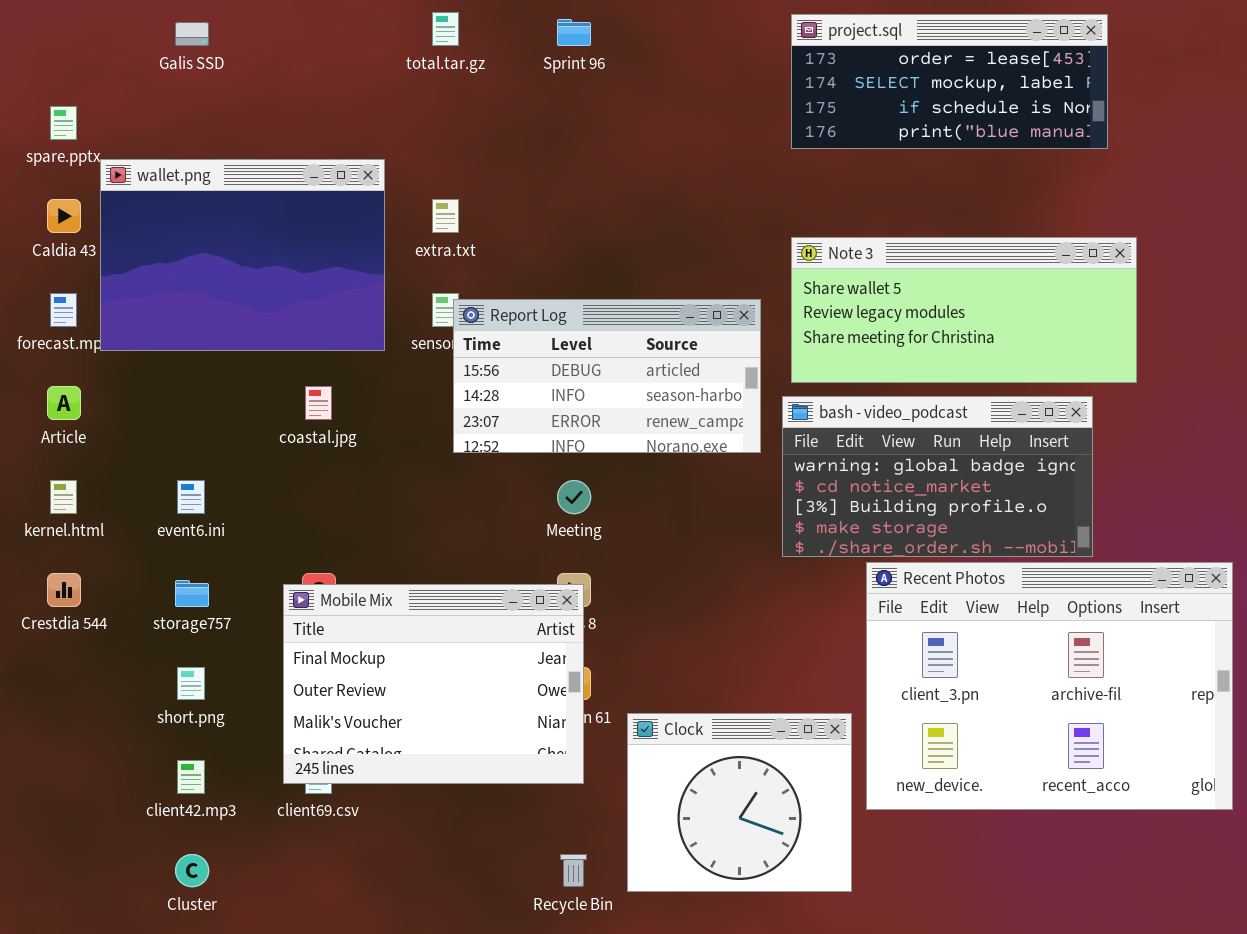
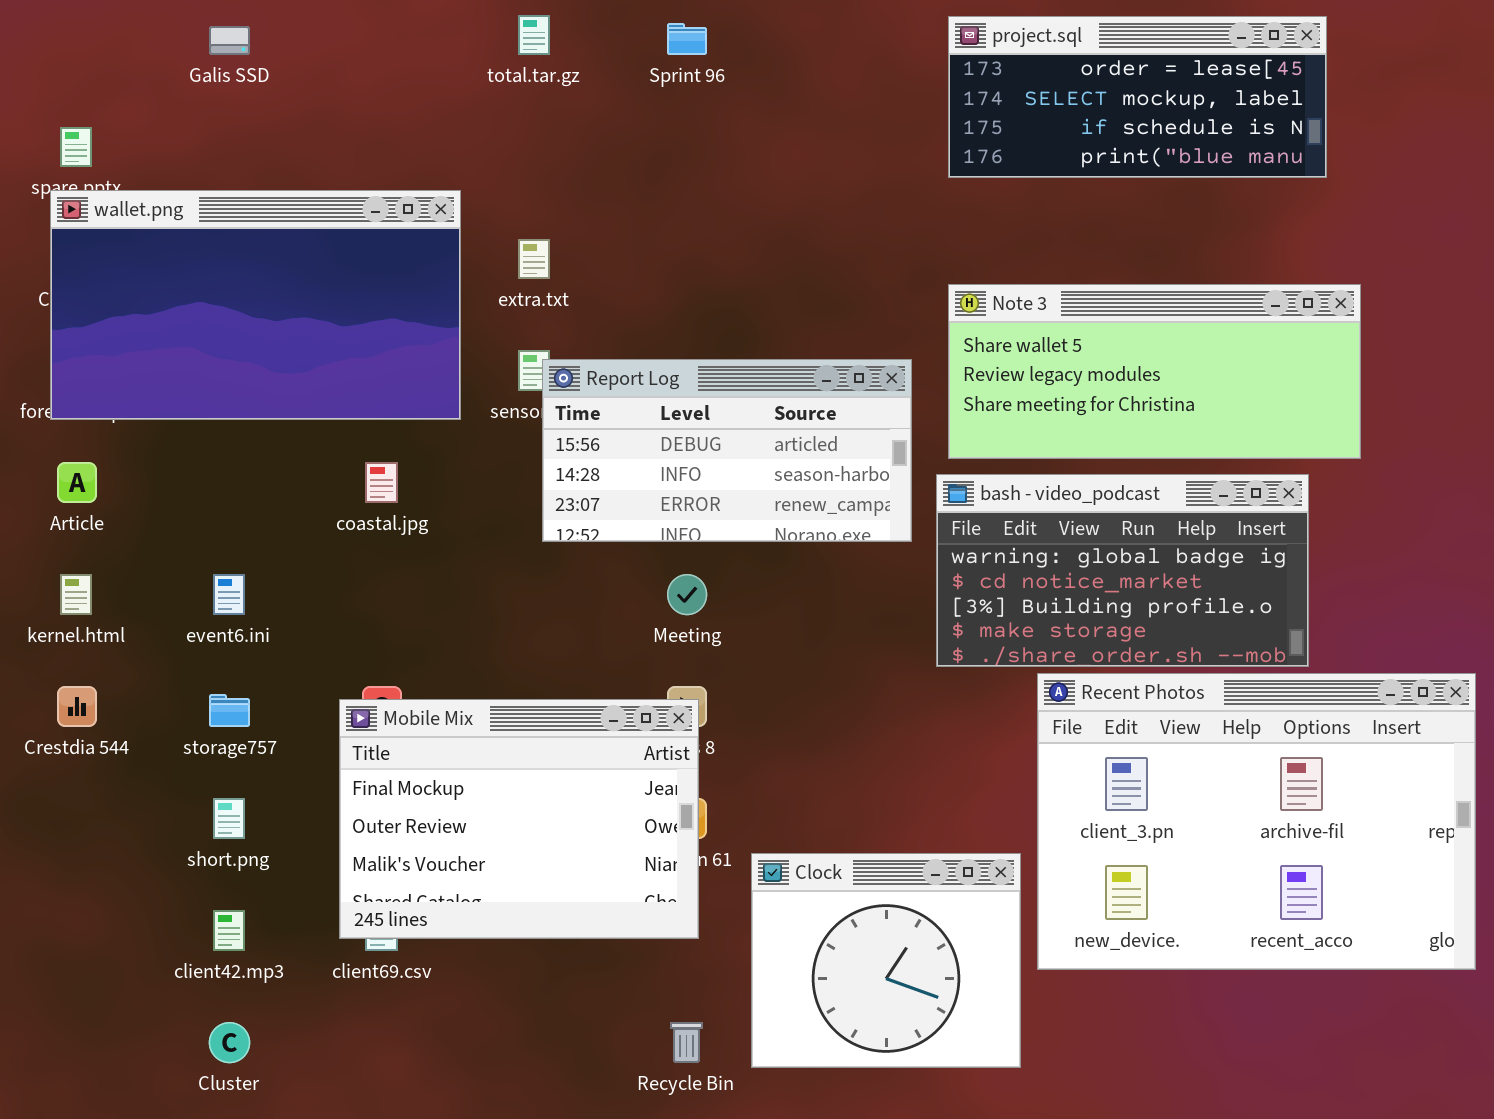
wallet.png: [100,159,385,351] -> [50,190,461,420], resized

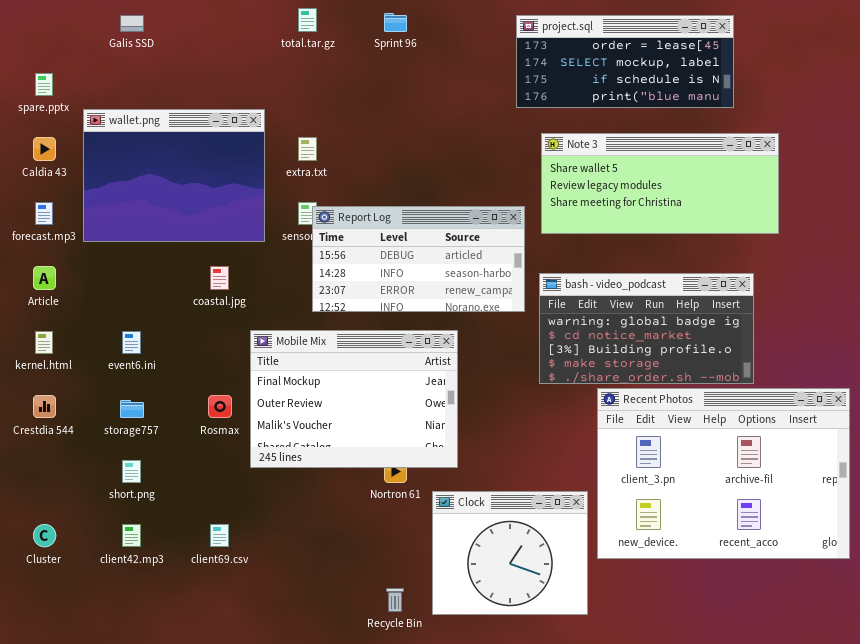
project.sql: [948,16,1327,178] -> [516,15,734,108], moved
wallet.png: [50,190,461,420] -> [83,109,265,242], resized
Note 3: [948,284,1361,459] -> [541,133,779,234], moved
Mobile Mix: [339,699,699,939] -> [250,330,458,468], moved
Cluster: [209,1022,250,1063] -> [33,524,56,547], moved

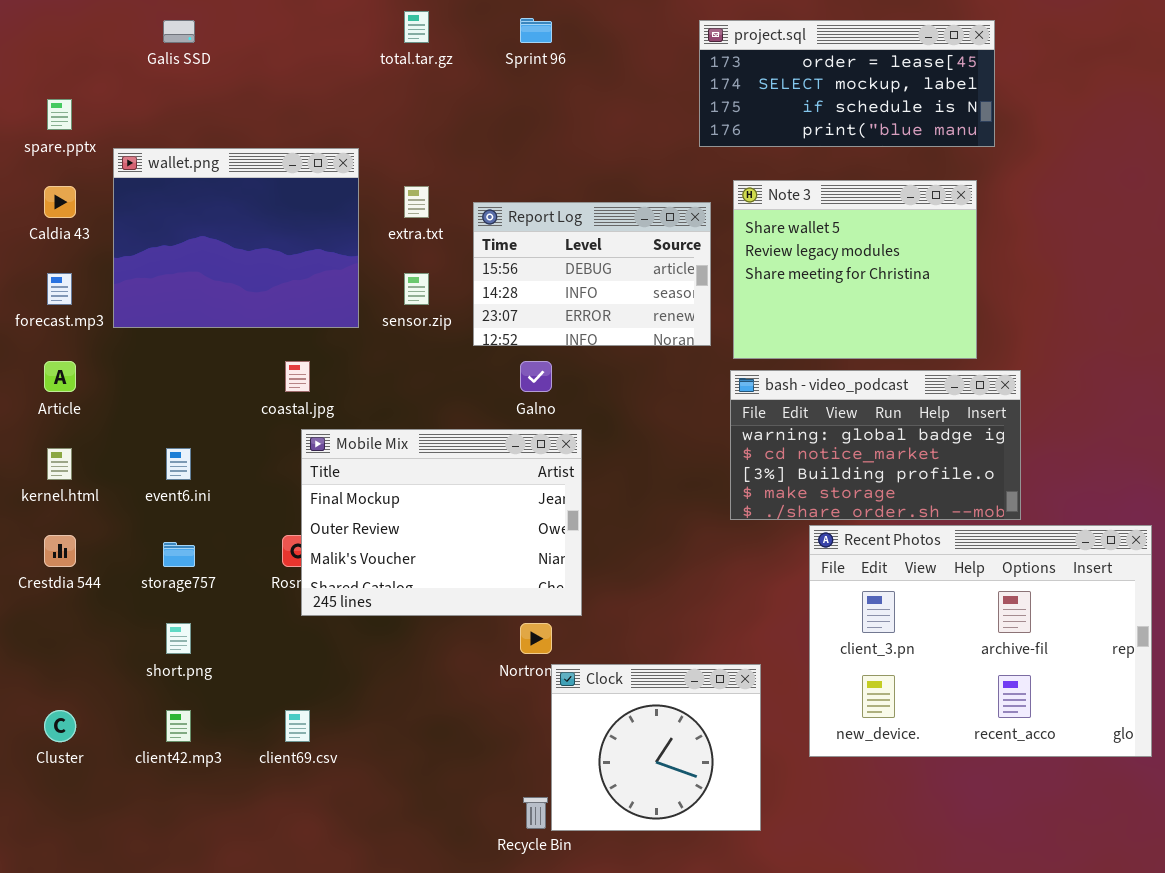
Note 3: [541,133,779,234] -> [733,180,977,359], resized
Report Log: [312,206,525,312] -> [473,202,711,346], moved, resized
Mobile Mix: [250,330,458,468] -> [301,429,582,616], moved
Clock: [432,491,588,615] -> [551,664,761,831], moved

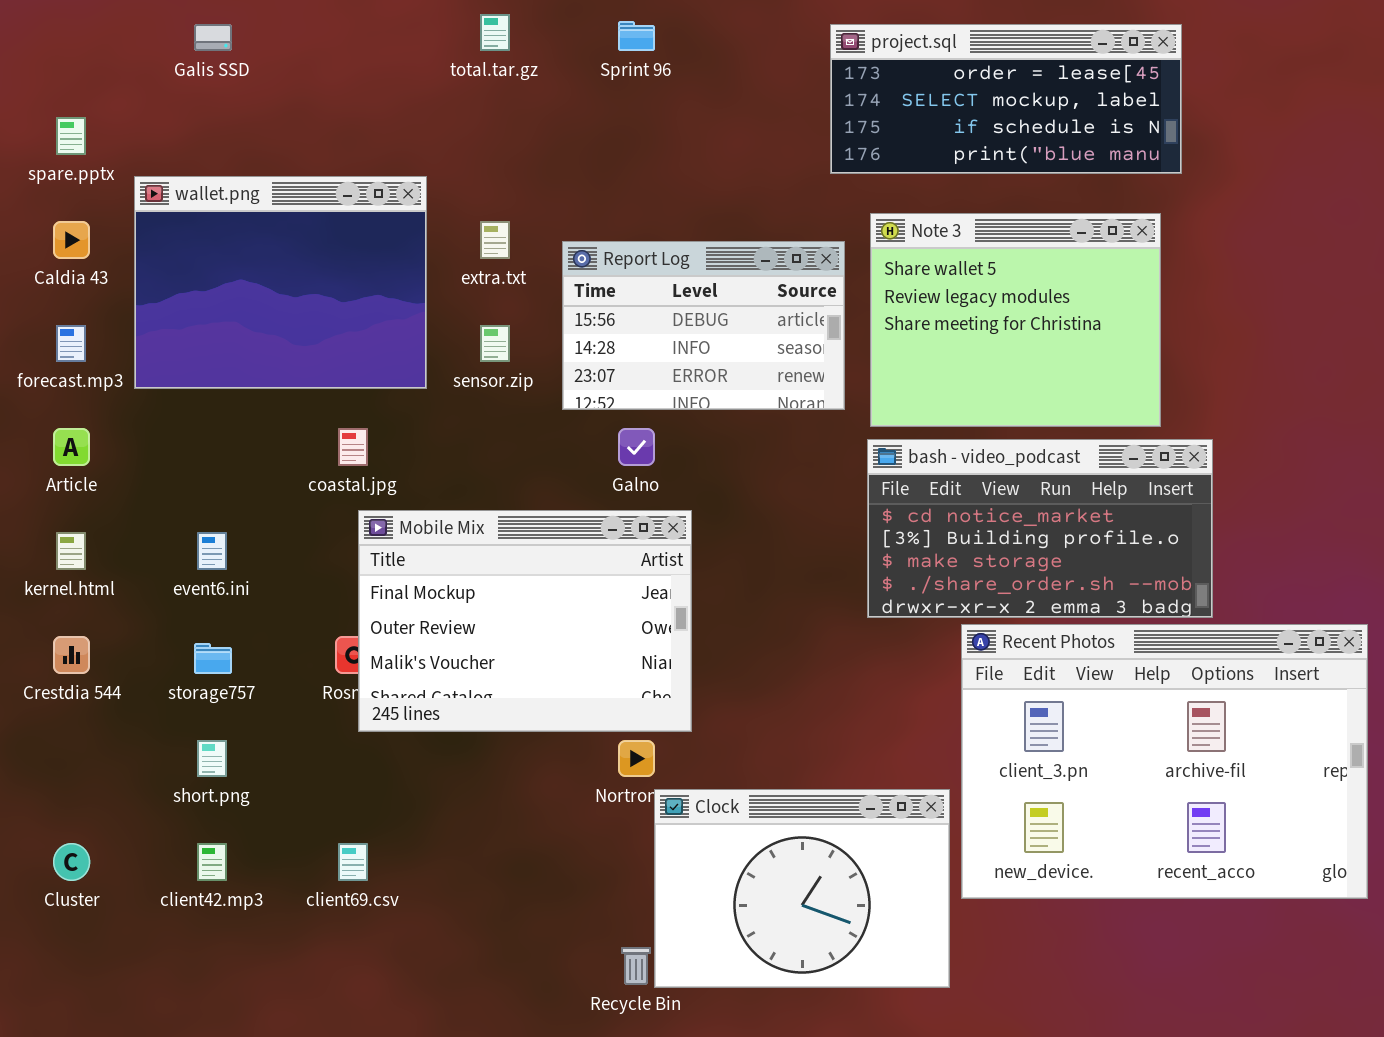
bash - video_podcast: [730,370,1021,520] -> [867,439,1213,618], scrolled down 1 row
Clock: [551,664,761,831] -> [654,789,950,988], resized

